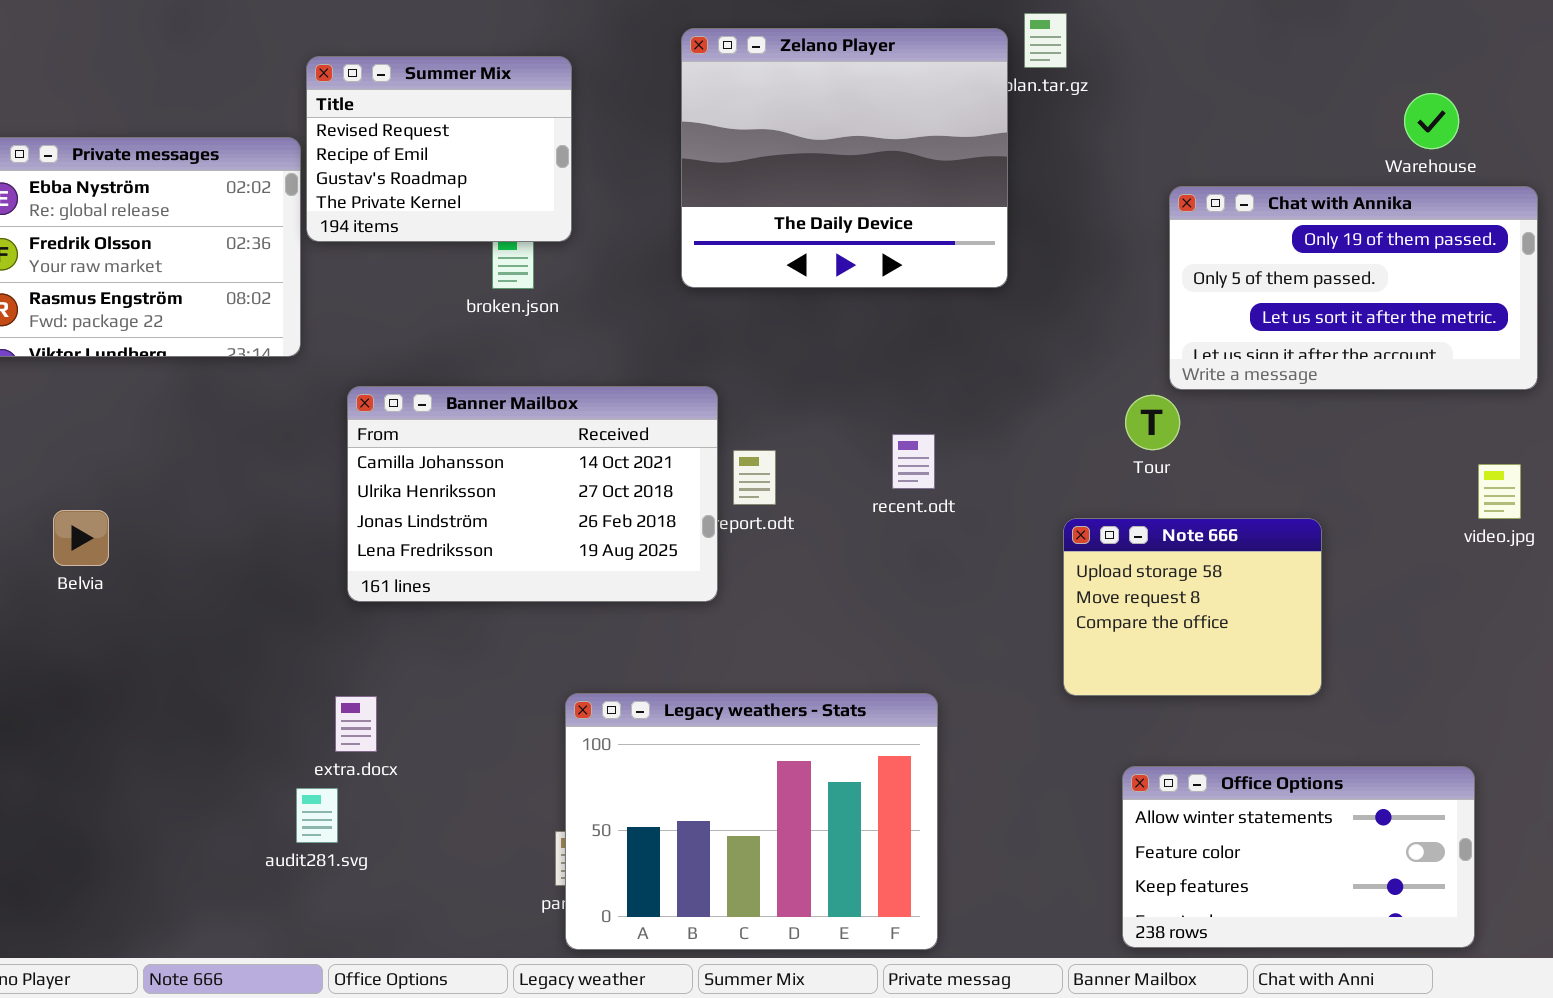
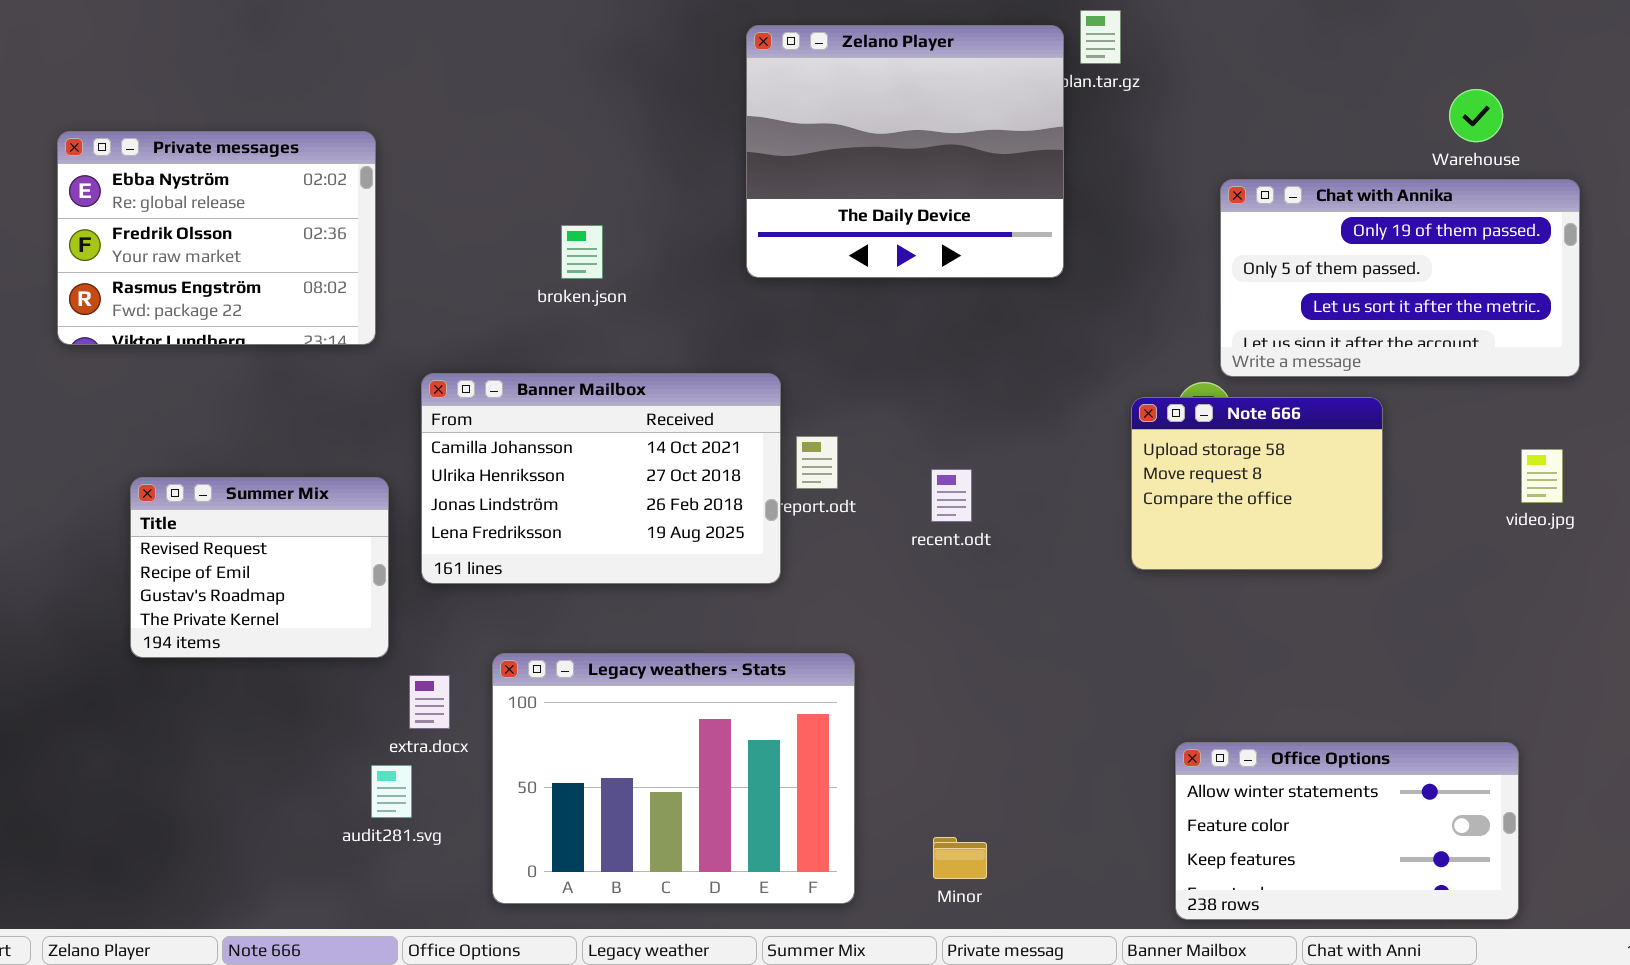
Summer Mix: [306,56,572,242] -> [130,477,389,658], moved
recent.odt: [892,434,935,489] -> [931,469,972,522], moved
Note 666: [1063,518,1322,696] -> [1131,397,1383,570], moved
Legacy weathers - Stats: [565,693,938,950] -> [492,653,855,904], moved

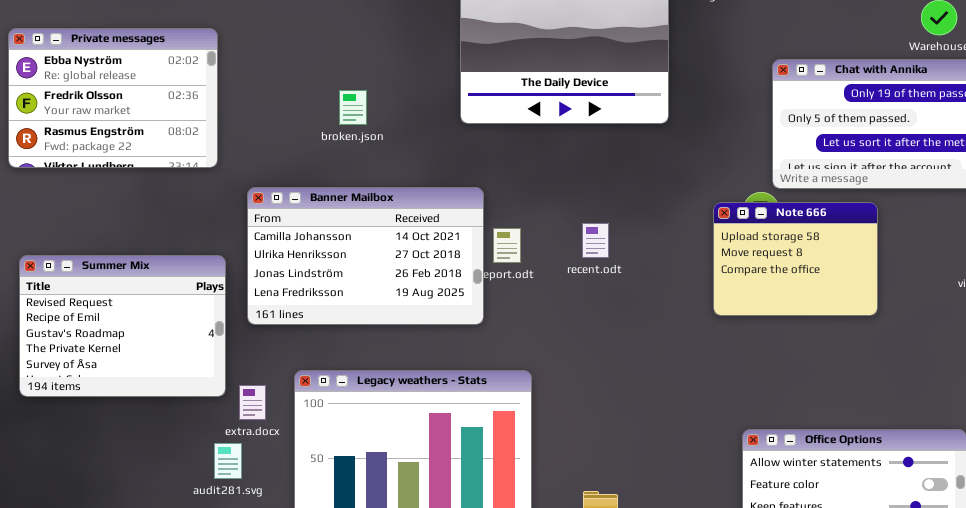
recent.odt: [931,469,972,522] -> [582,223,609,258], moved
Summer Mix: [130,477,389,658] -> [19,255,226,397], resized

